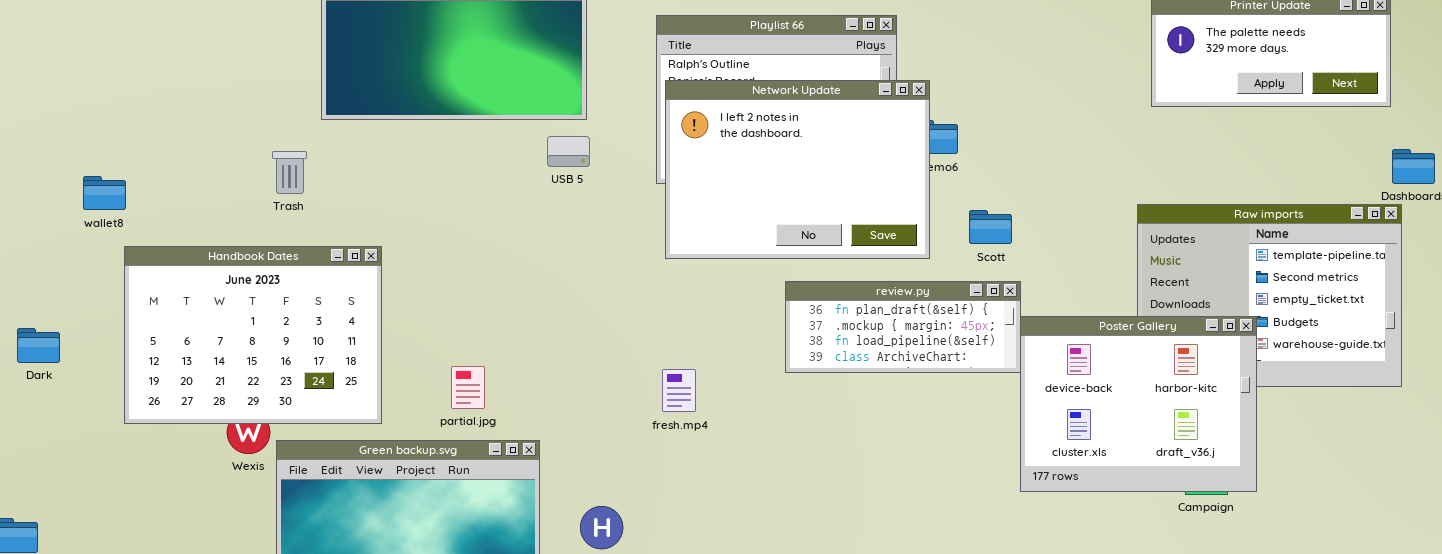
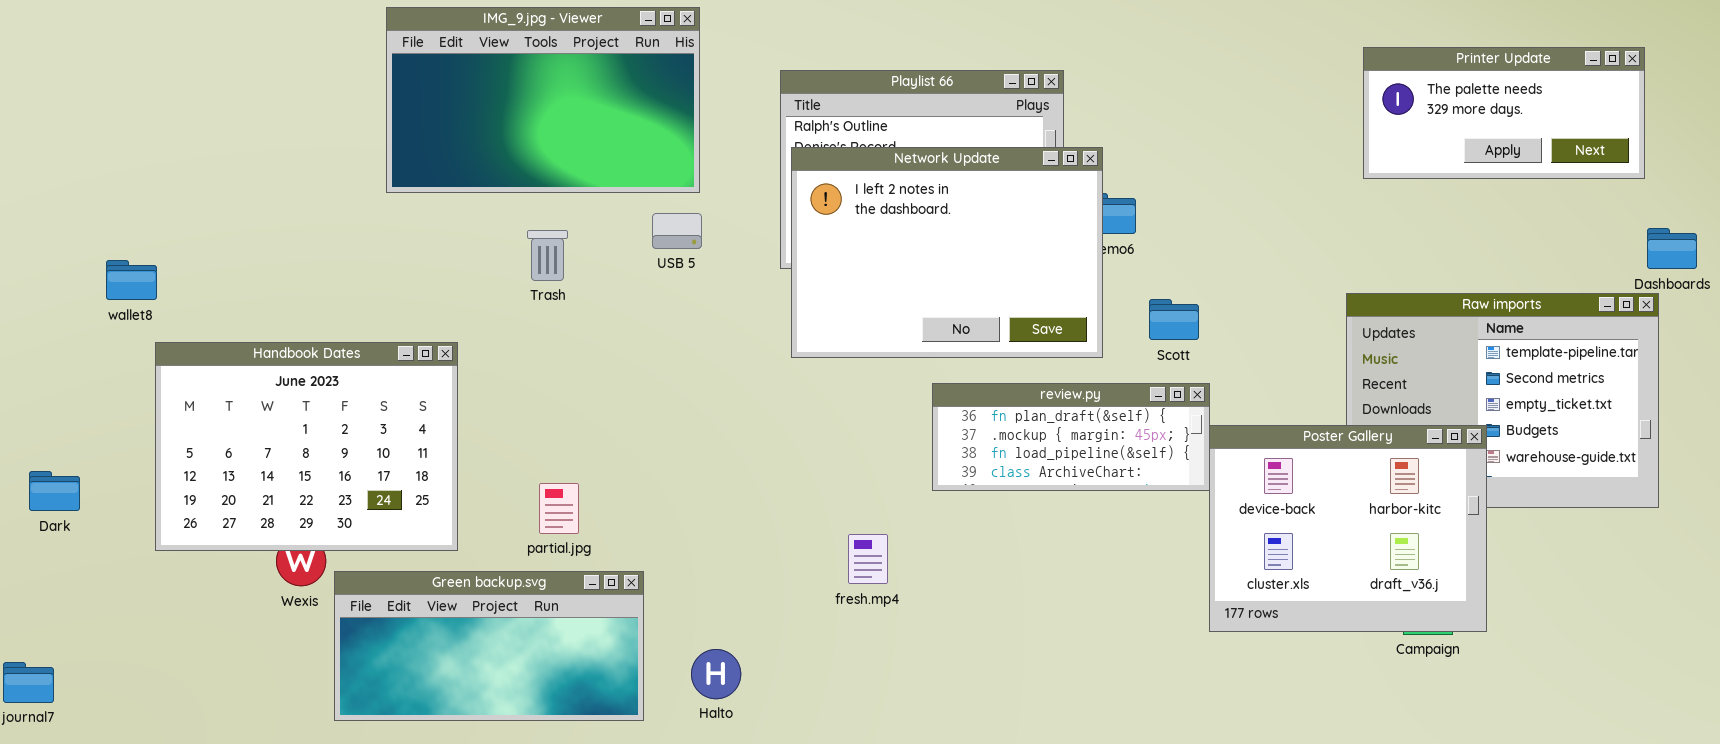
Trash: [272,151,307,194] -> [527,230,568,281], moved
Dark: [17,328,60,363] -> [29,471,80,511], moved
fresh.mp4: [662,369,696,412] -> [848,534,888,584], moved

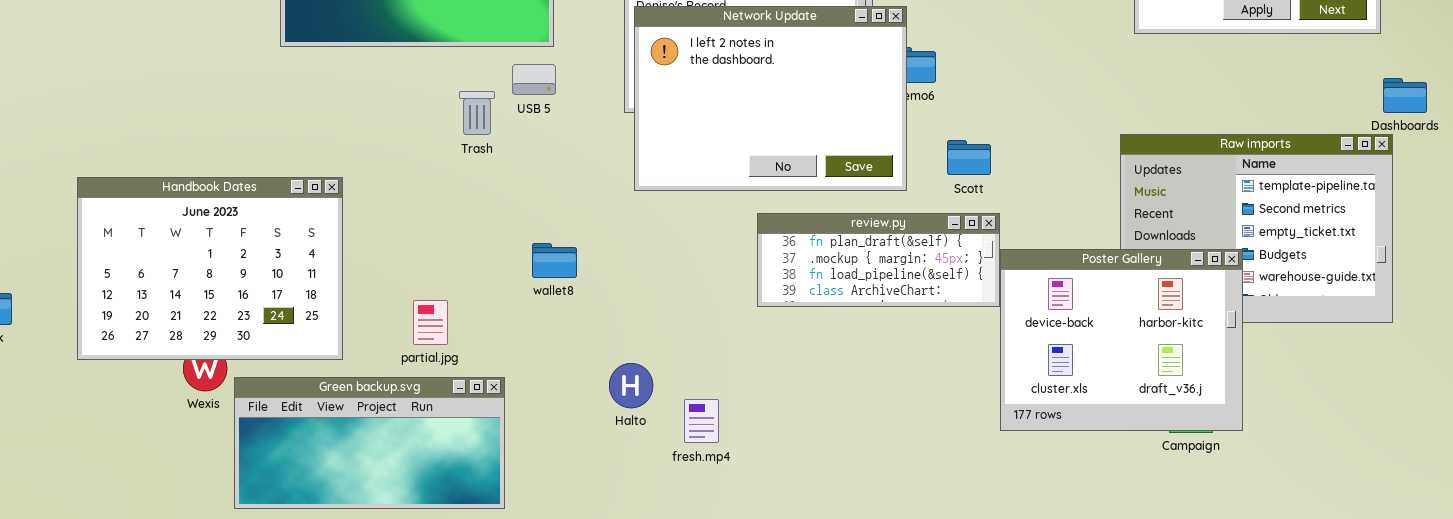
Trash: [527,230,568,281] -> [459,91,495,135], moved
wallet8: [106,260,157,300] -> [532,243,577,278], moved
fresh.mp4: [848,534,888,584] -> [684,399,719,443], moved
Halto: [691,649,741,699] -> [609,363,653,408], moved

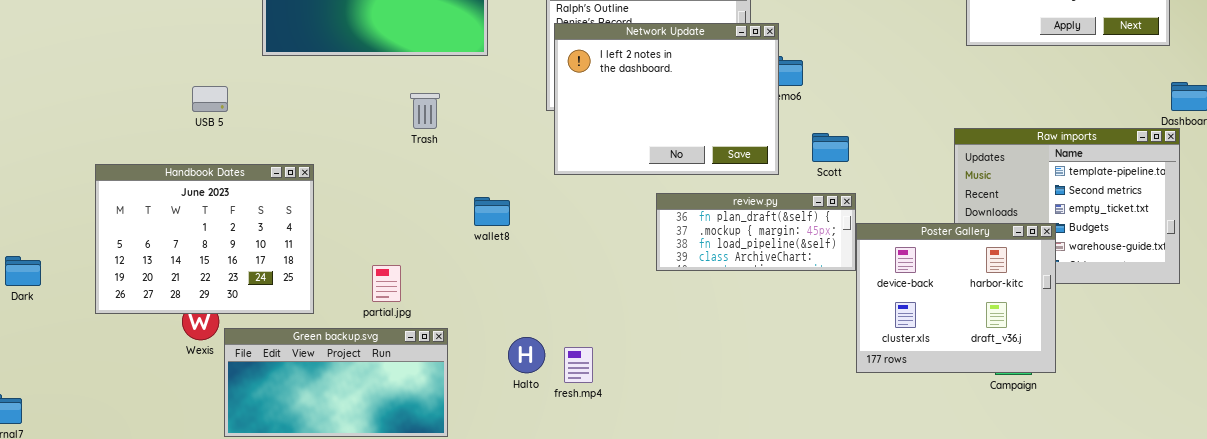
USB 5: [512,64,556,95] -> [192,86,228,112], moved
wallet8: [532,243,577,278] -> [474,197,510,226], moved
Halto: [609,363,653,408] -> [508,337,545,373], moved
fresh.mp4: [684,399,719,443] -> [564,347,593,383], moved

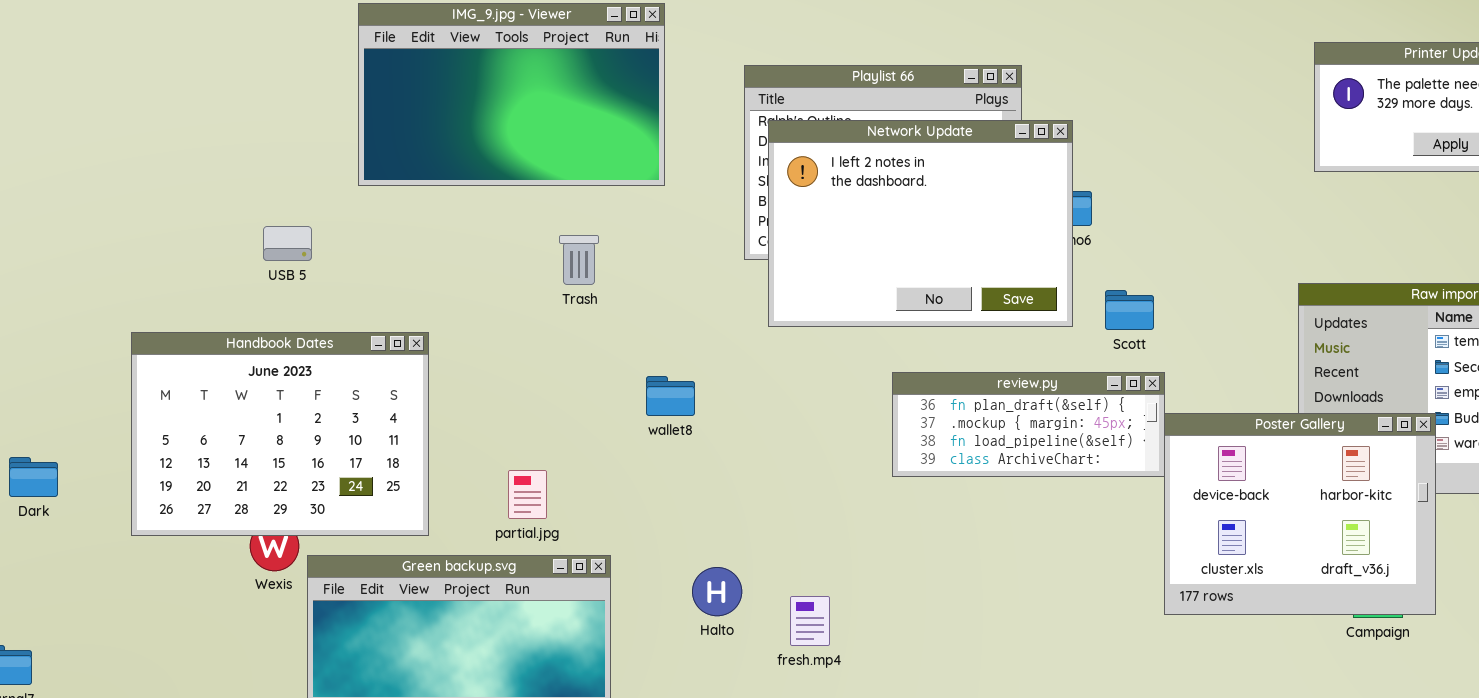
Network Update: [554,23,779,175] -> [768,120,1073,327], moved
fresh.mp4: [564,347,593,383] -> [790,596,830,646], moved

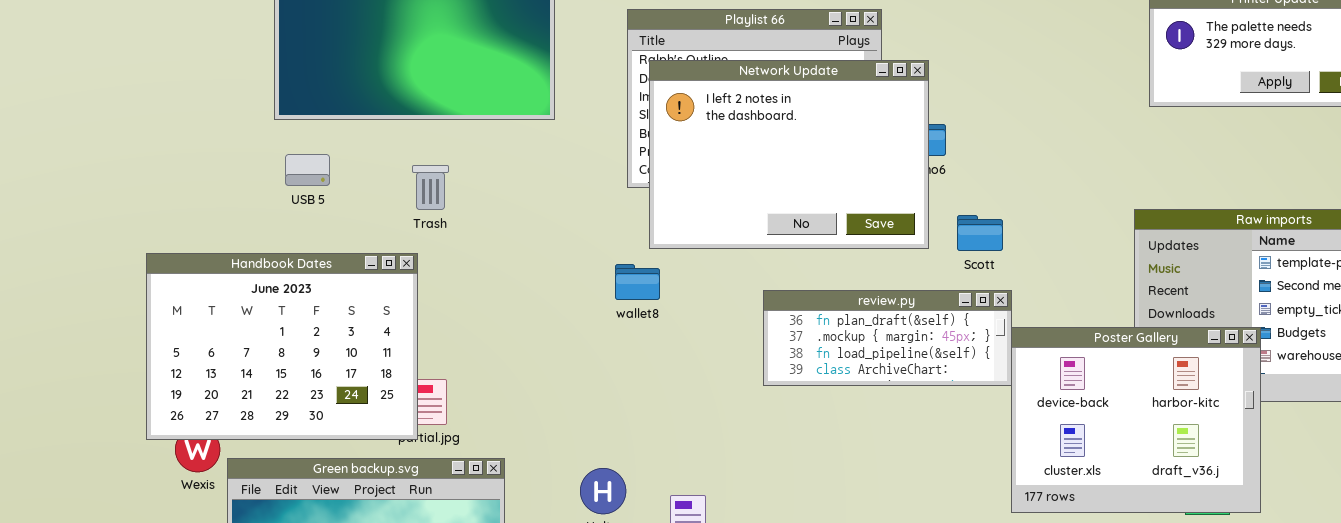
USB 5: [263,226,312,261] -> [285,154,330,186], moved
Trash: [559,235,599,285] -> [412,165,449,210], moved
Handbook Dates: [131,332,429,536] -> [146,253,418,440], moved
wallet8: [646,376,695,416] -> [615,264,660,300], moved

